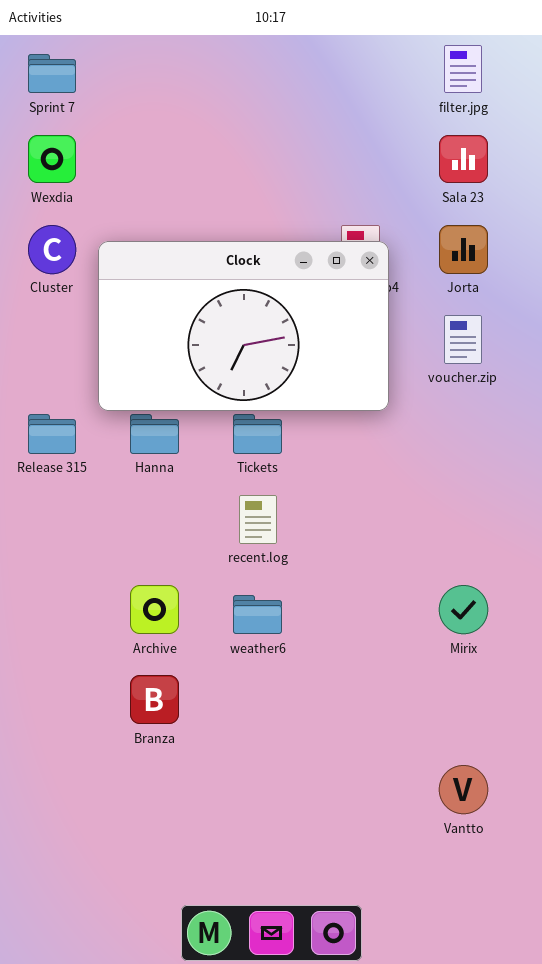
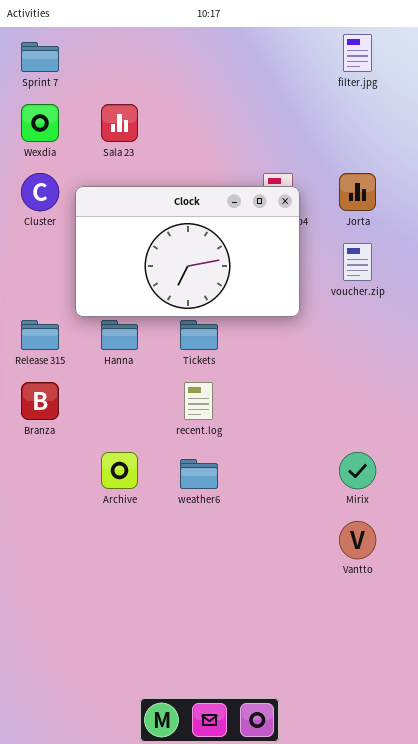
Sala 23: [439,135,488,183] -> [101,104,138,142], moved
Branza: [130,675,179,724] -> [21,382,59,420], moved
Vantto: [439,765,488,814] -> [339,521,376,559], moved

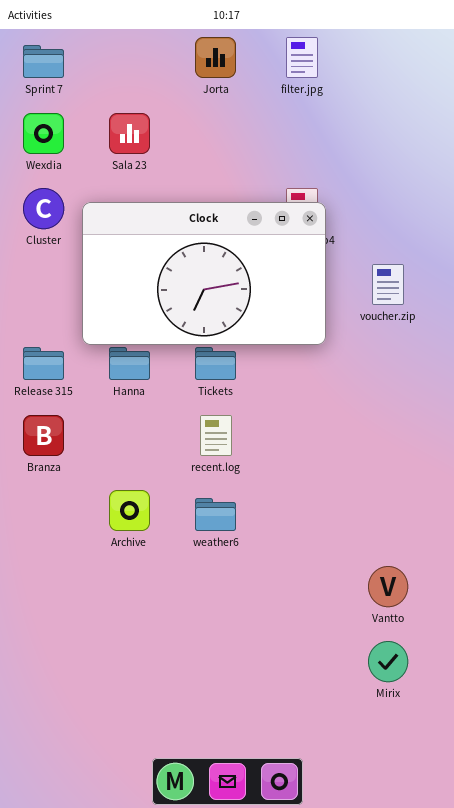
filter.jpg: [343,34,372,72] -> [286,37,318,78], moved
Jorta: [339,173,376,211] -> [195,37,236,78], moved
Mirix: [339,452,376,489] -> [368,641,408,682], moved

